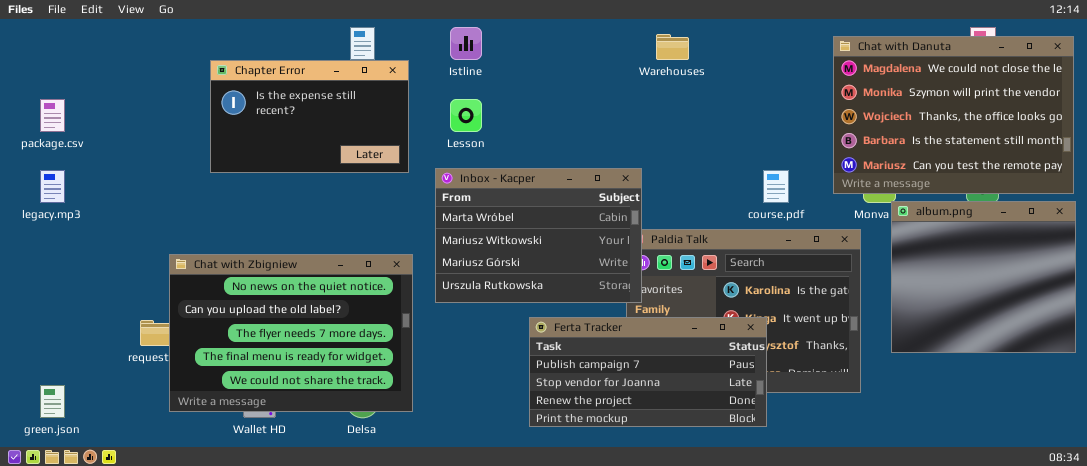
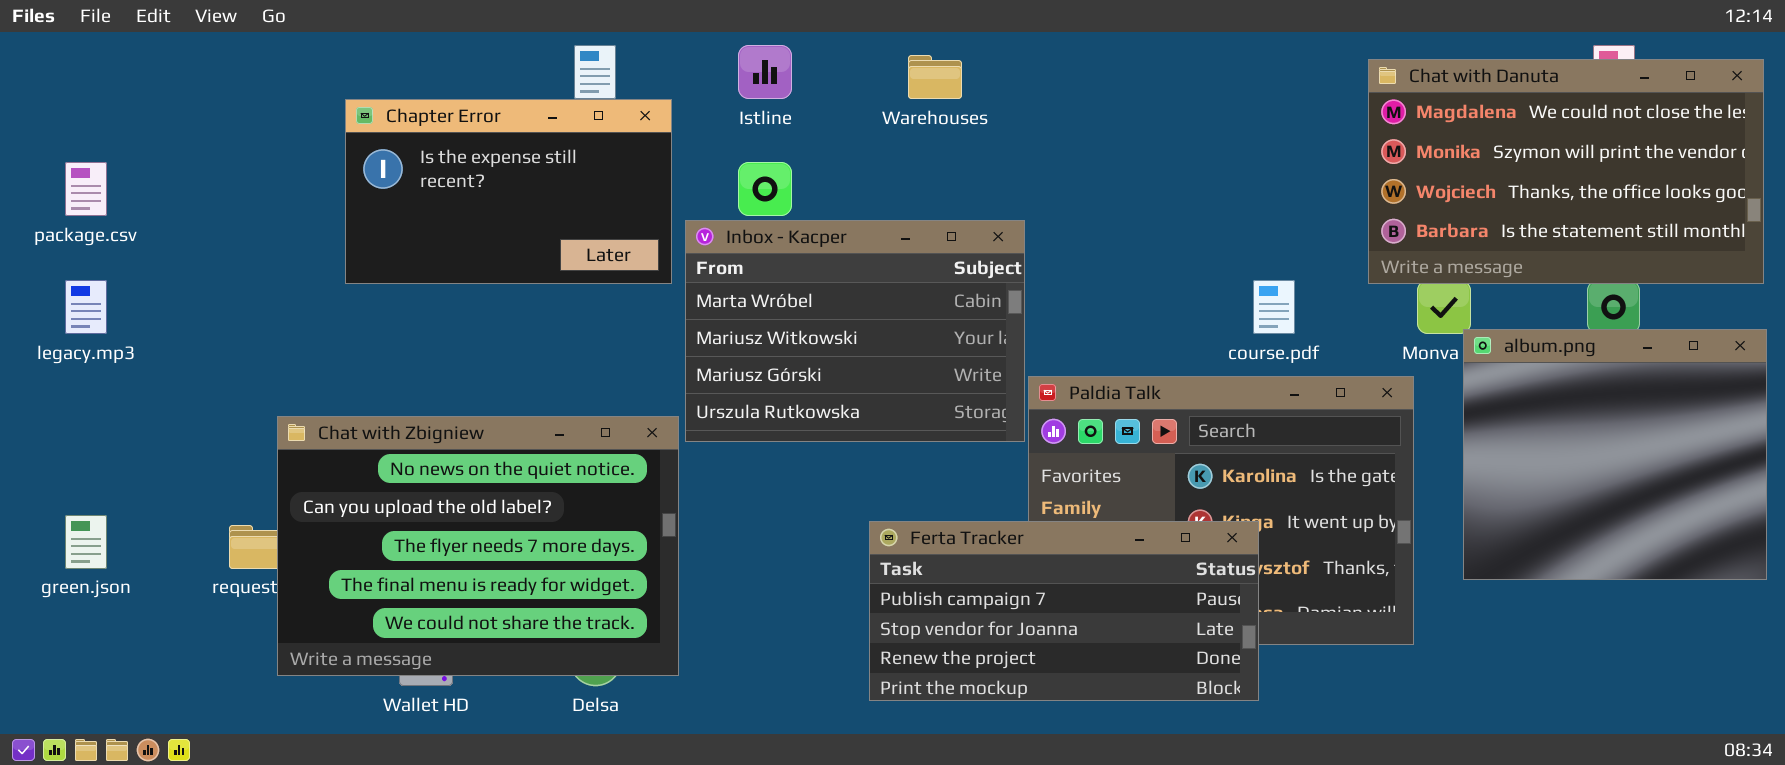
Warehouses: [656,34,689,60] -> [908,55,962,99], moved
Chat with Danuta: [833,36,1074,194] -> [1368,59,1764,284], resized
Inbox - Kacper: [435,168,642,303] -> [685,220,1025,442], moved
green.json: [40,385,65,418] -> [65,515,107,569], moved

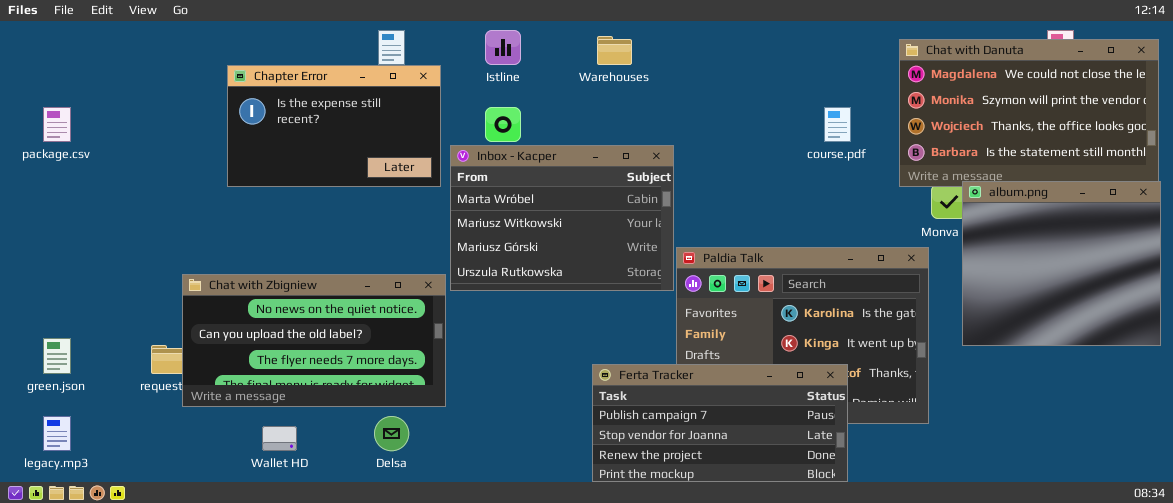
legacy.mp3: [65,280,107,334] -> [43,416,71,451], moved
course.pdf: [1253,280,1295,334] -> [824,107,851,142], moved
album.png: [1463,329,1767,580] -> [962,181,1161,346], moved
Chat with Zbigniew: [277,416,679,676] -> [182,274,446,407], resized
Ferta Tracker: [869,521,1259,701] -> [592,364,848,482], moved

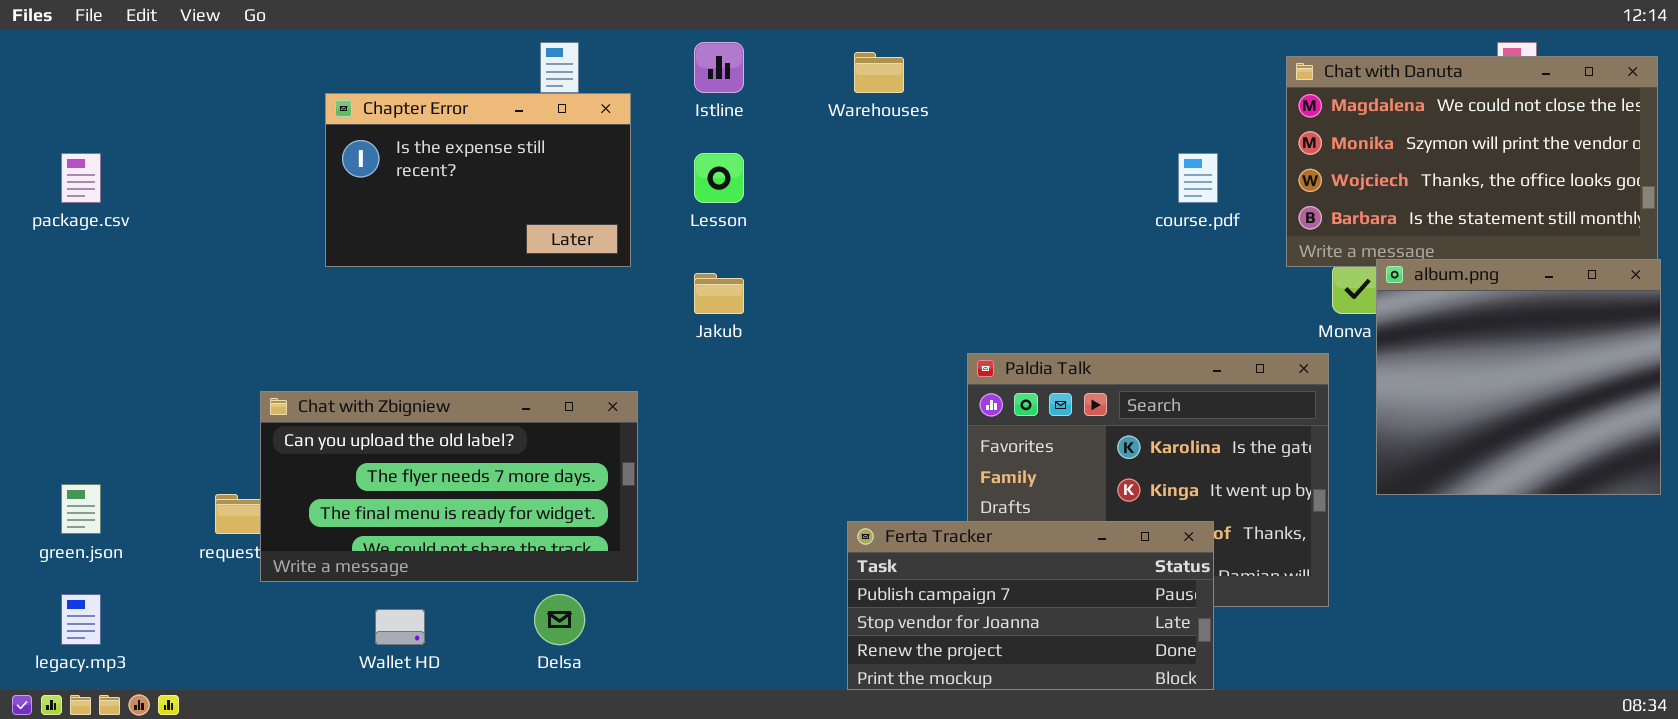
Inbox - Kacper: [450,145,674,291] -> none, closed
Chat with Zbigniew: [182,274,446,407] -> [260,391,638,582], scrolled down 1 row

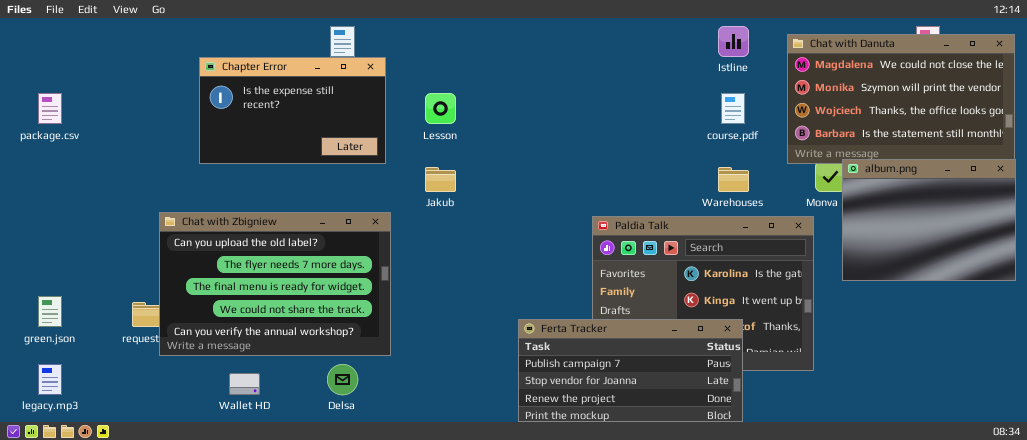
Istline: [694,42,744,93] -> [718,26,749,57], moved
Warehouses: [854,52,904,93] -> [718,167,749,192], moved
album.png: [1376,259,1661,495] -> [842,159,1016,281], resized
Chat with Zbigniew: [260,391,638,582] -> [159,212,391,356], resized

